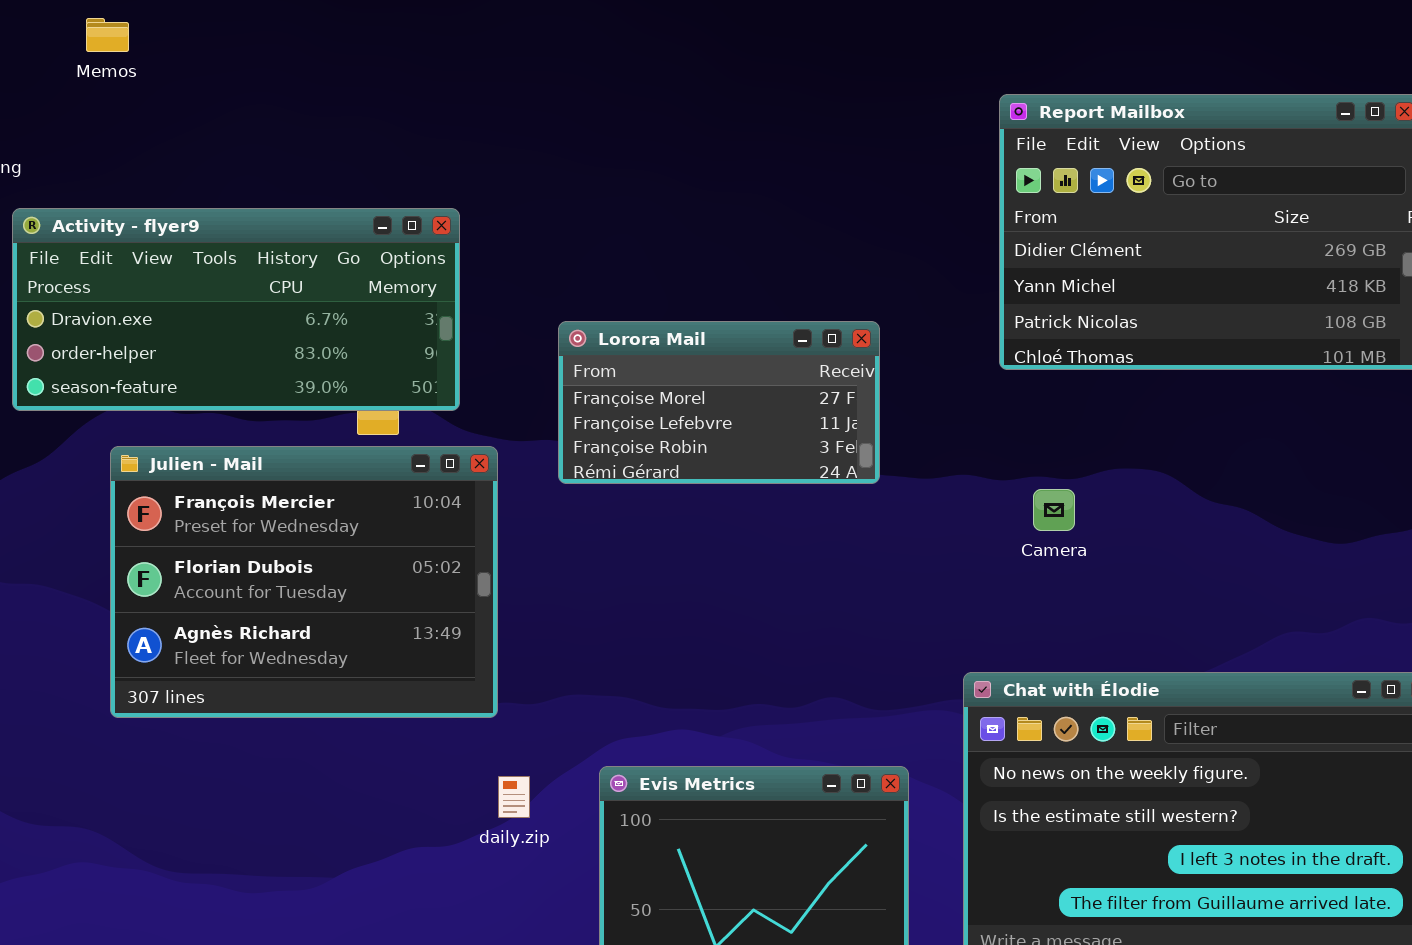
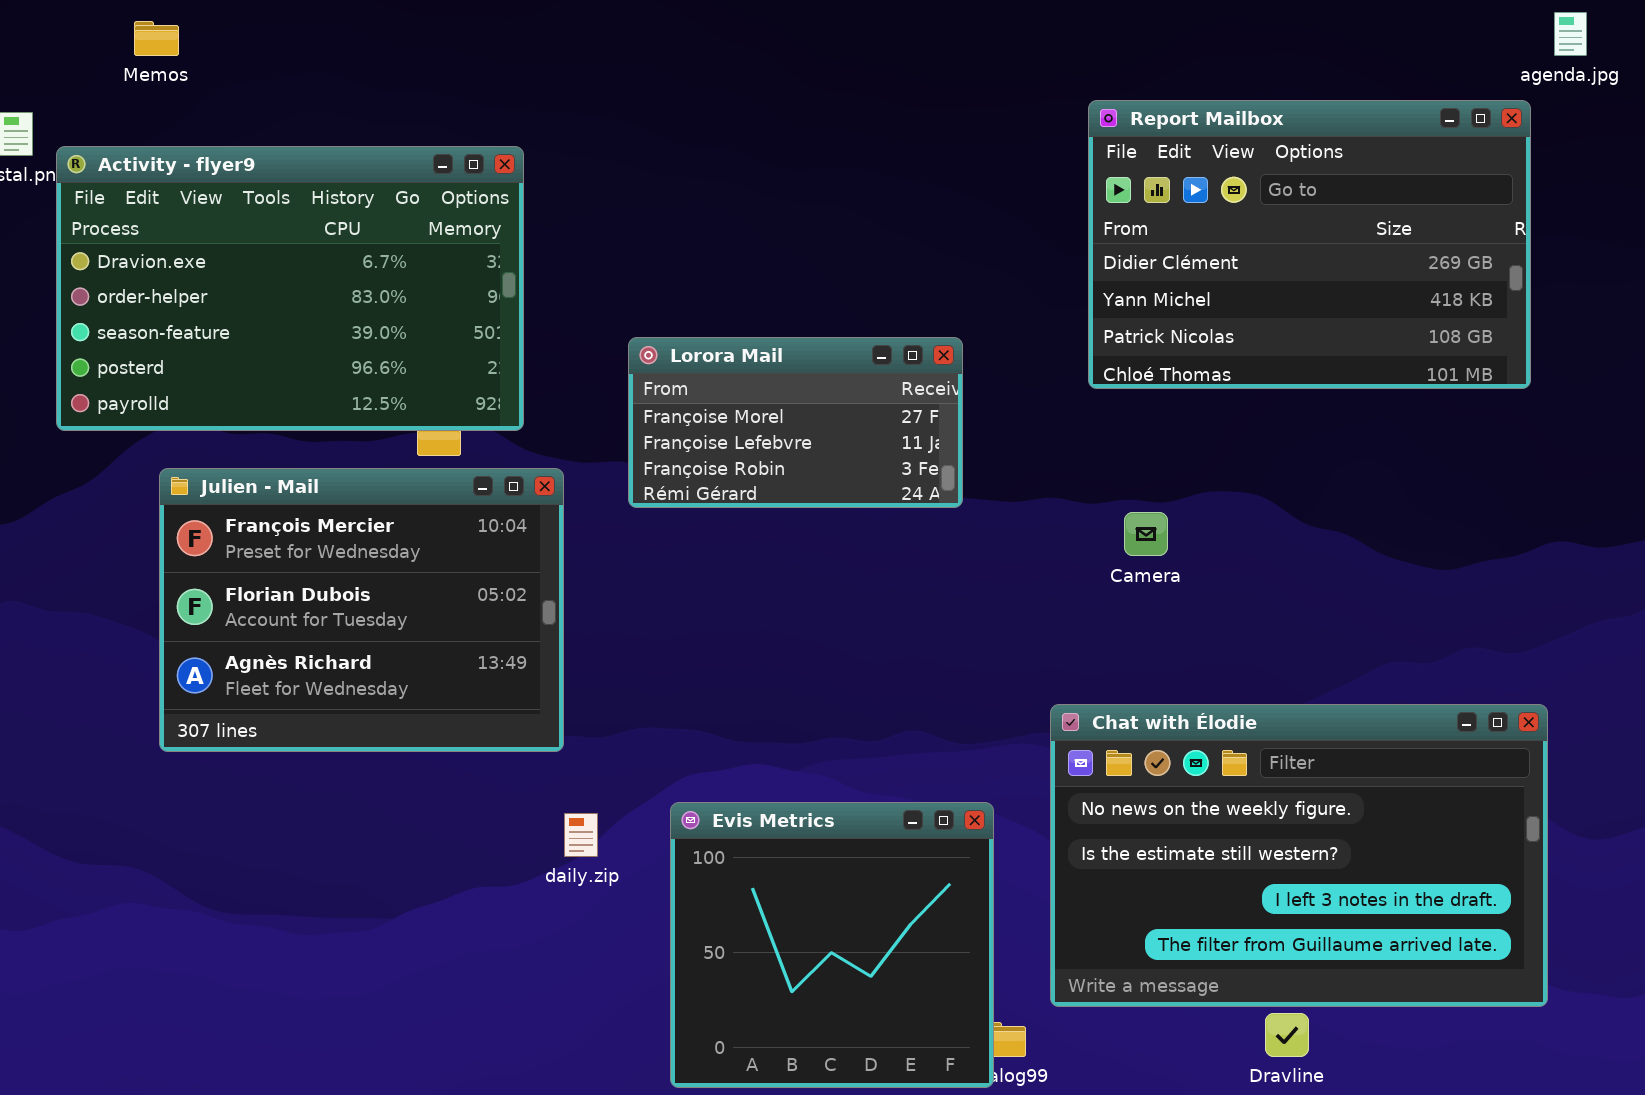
Activity - flyer9: [12,208,460,411] -> [56,146,524,431], resized

